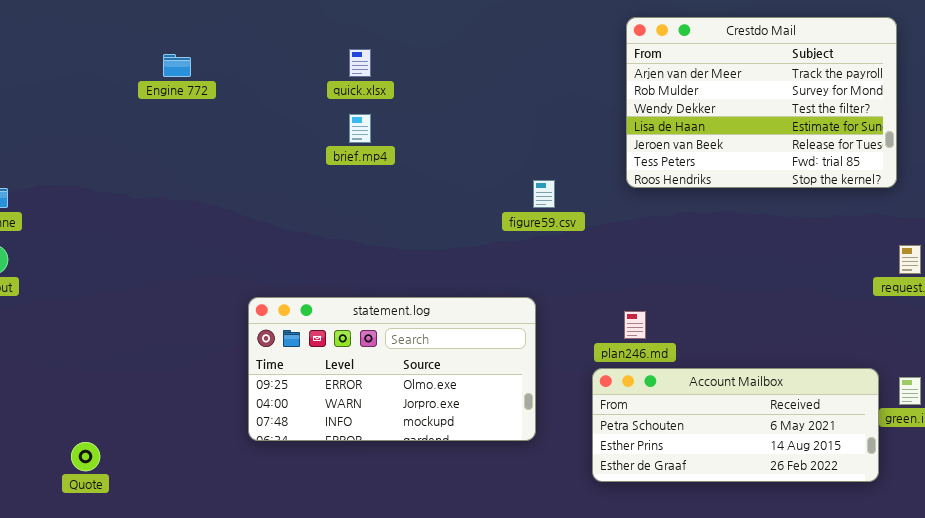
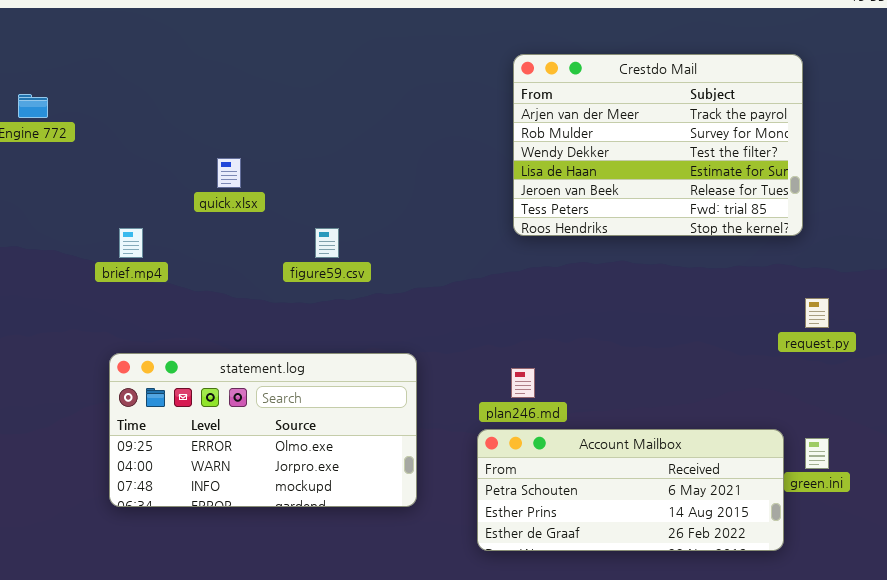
quick.xlsx: [349,49,371,77] -> [217,158,241,188], moved
brief.mp4: [349,114,371,143] -> [119,228,143,258], moved
figure59.csv: [533,180,555,208] -> [315,228,339,258], moved

